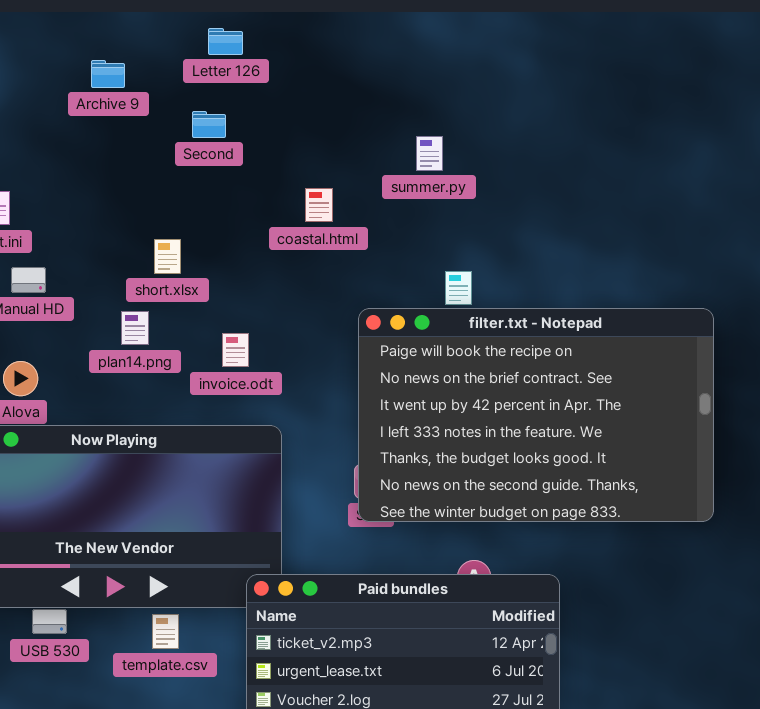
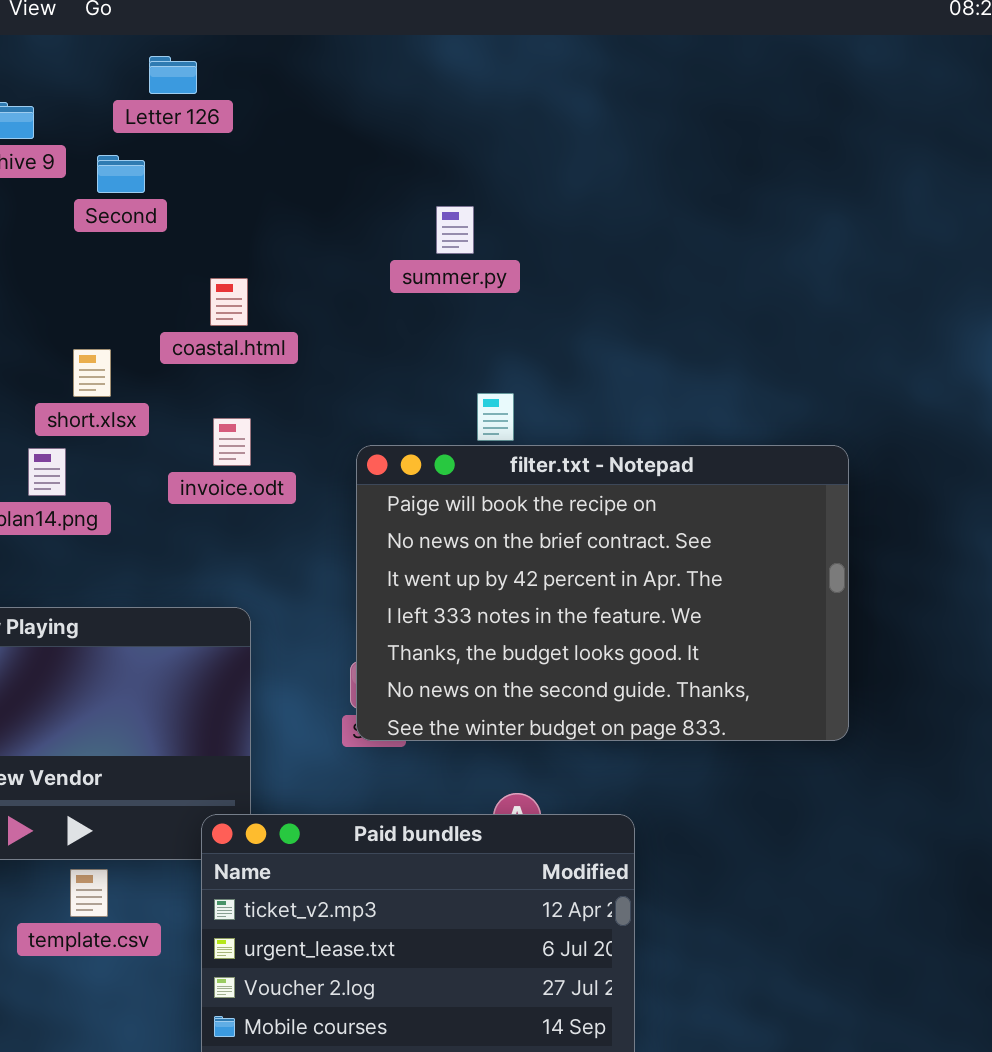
Second: [192,111,226,138] -> [97,155,145,193], moved
coastal.html: [305,188,333,222] -> [210,278,248,326], moved
invoice.odt: [222,333,249,367] -> [213,418,251,466], moved

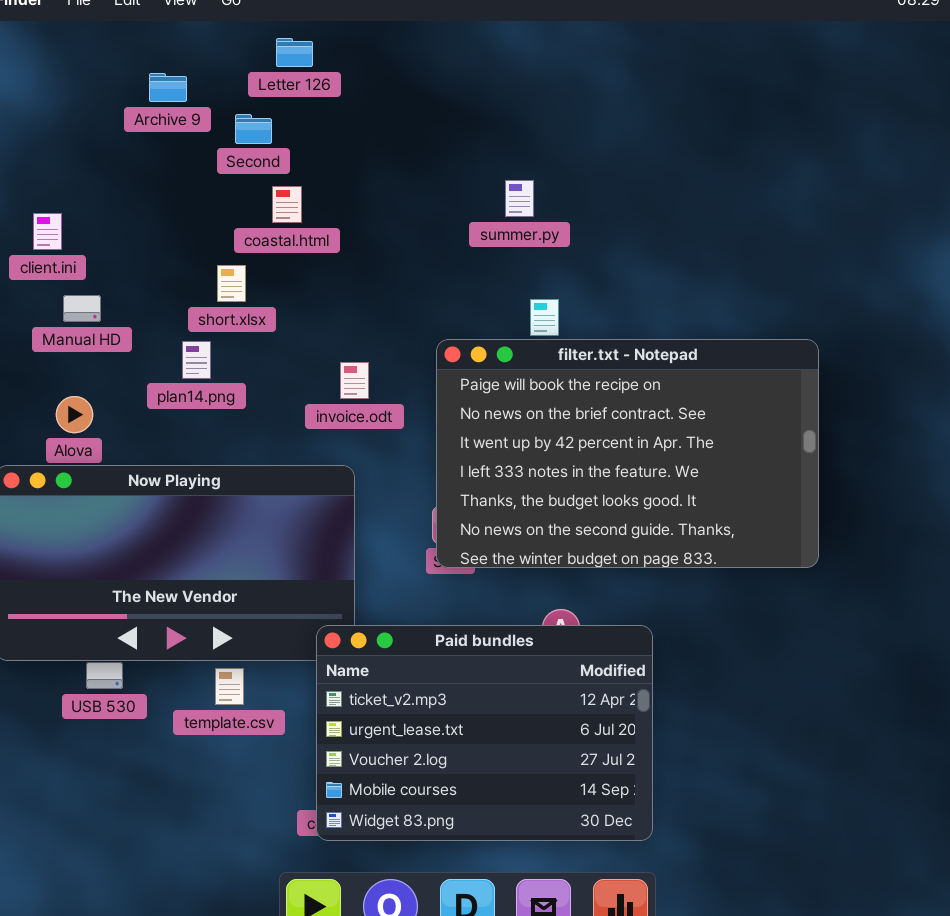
summer.py: [436,206,474,254] -> [505,180,534,217], moved
coastal.html: [210,278,248,326] -> [272,186,302,223], moved
invoice.odt: [213,418,251,466] -> [340,362,369,399], moved

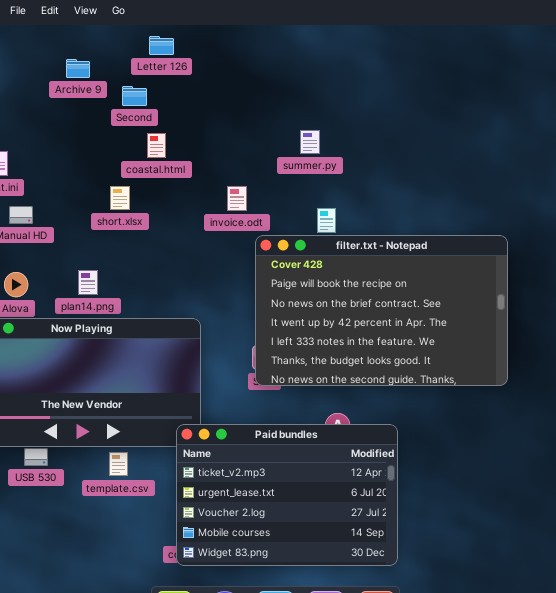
filter.txt - Notepad: [436,339,819,568] -> [255,235,508,386], scrolled up 1 row
plan14.png: [182,341,211,379] -> [78,270,98,295], moved
invoice.odt: [340,362,369,399] -> [227,186,247,211], moved

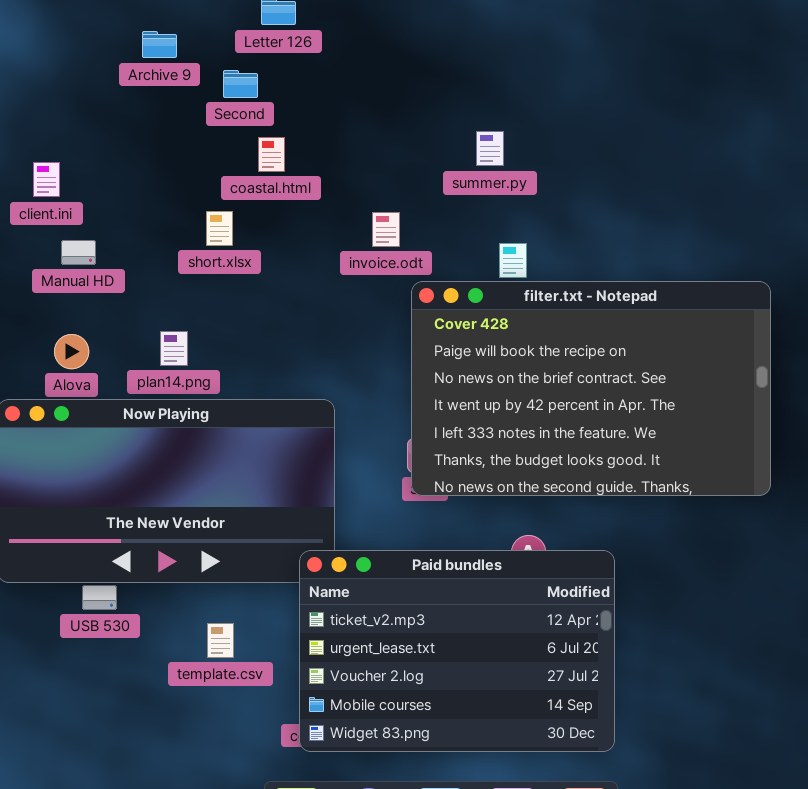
template.csv: [109,452,128,476] -> [207,623,234,658], moved

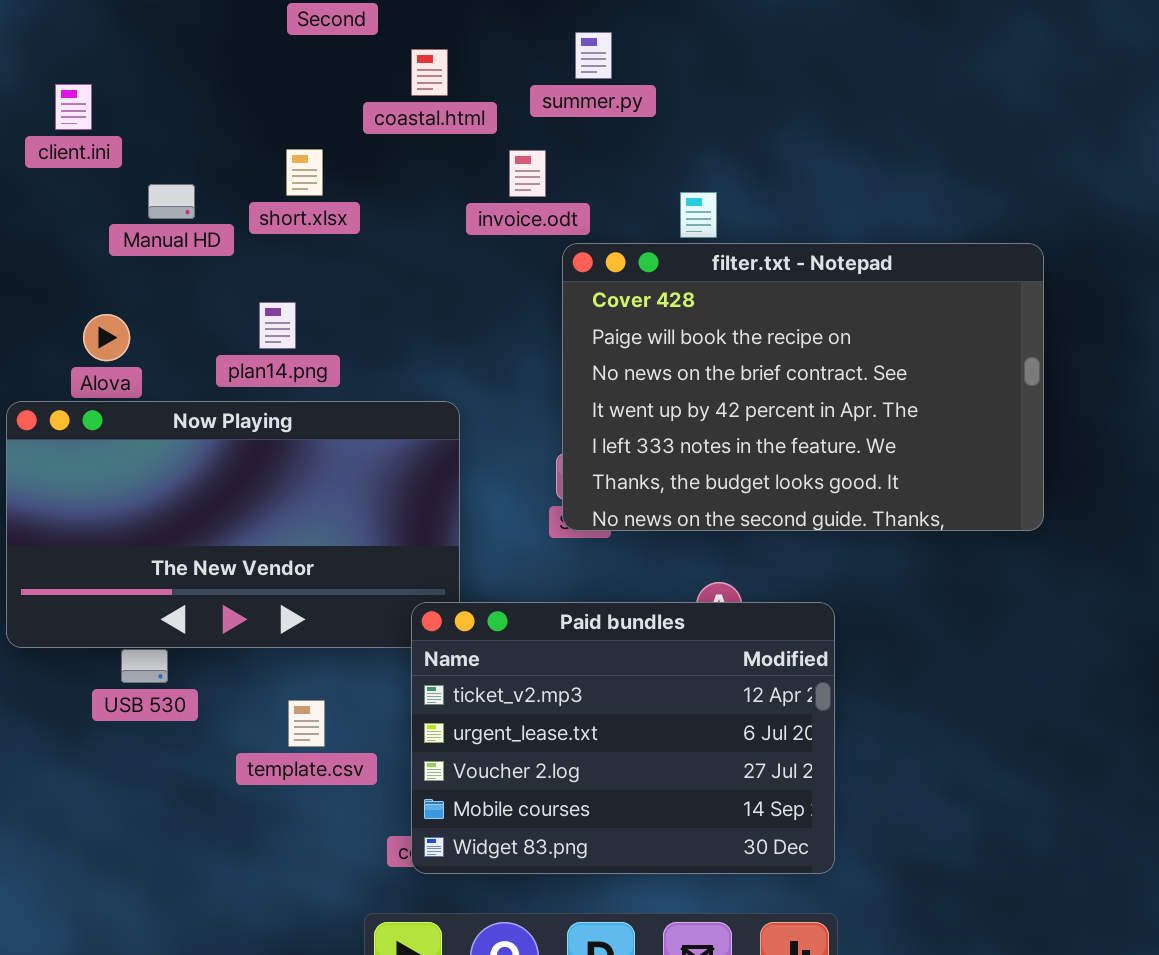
summer.py: [476,131,504,166] -> [575,32,612,79], moved
coastal.html: [258,137,285,172] -> [411,49,448,96], moved
Manual HD: [61,240,96,265] -> [148,184,195,219], moved
plan14.png: [160,331,188,366] -> [259,302,296,349], moved

